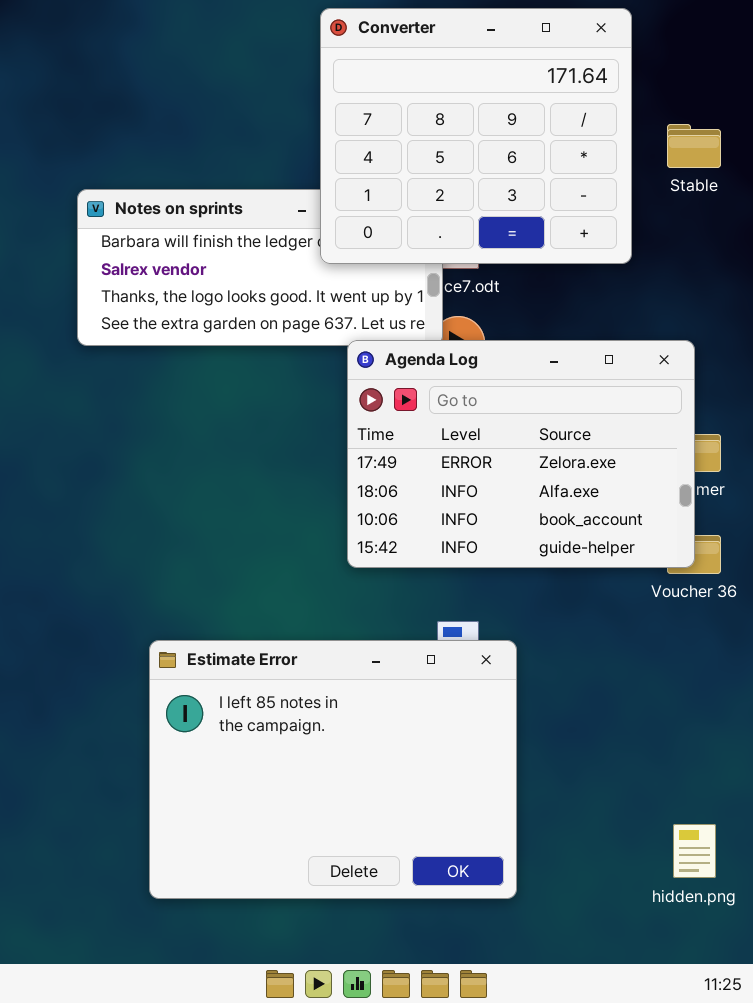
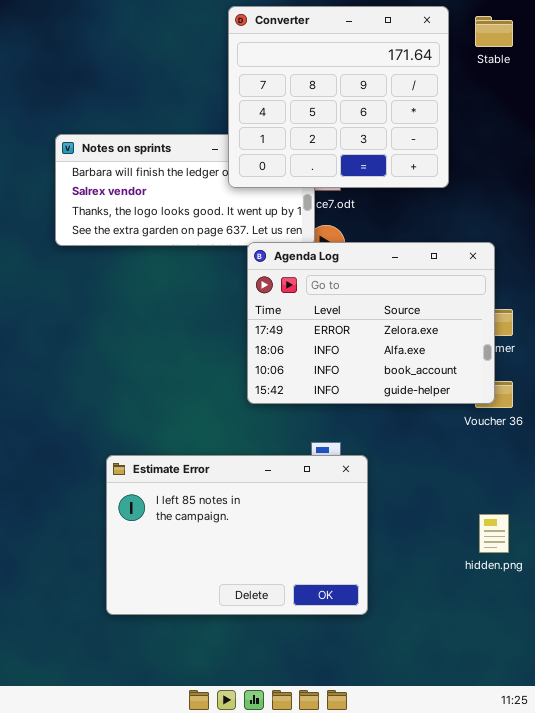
Stable: [667,124,721,168] -> [475,16,513,47], moved
Estimate Error: [149,640,517,899] -> [106,455,368,615], resized
hidden.png: [673,824,716,878] -> [479,514,509,553], moved

